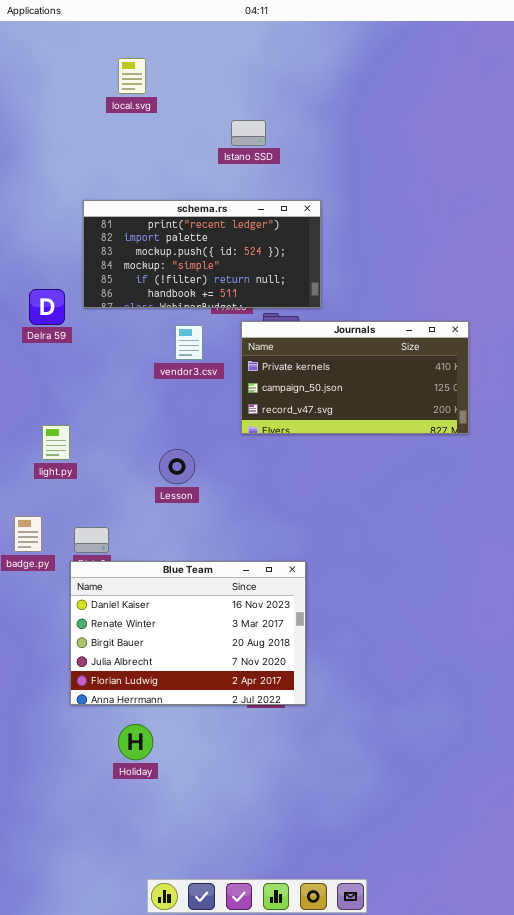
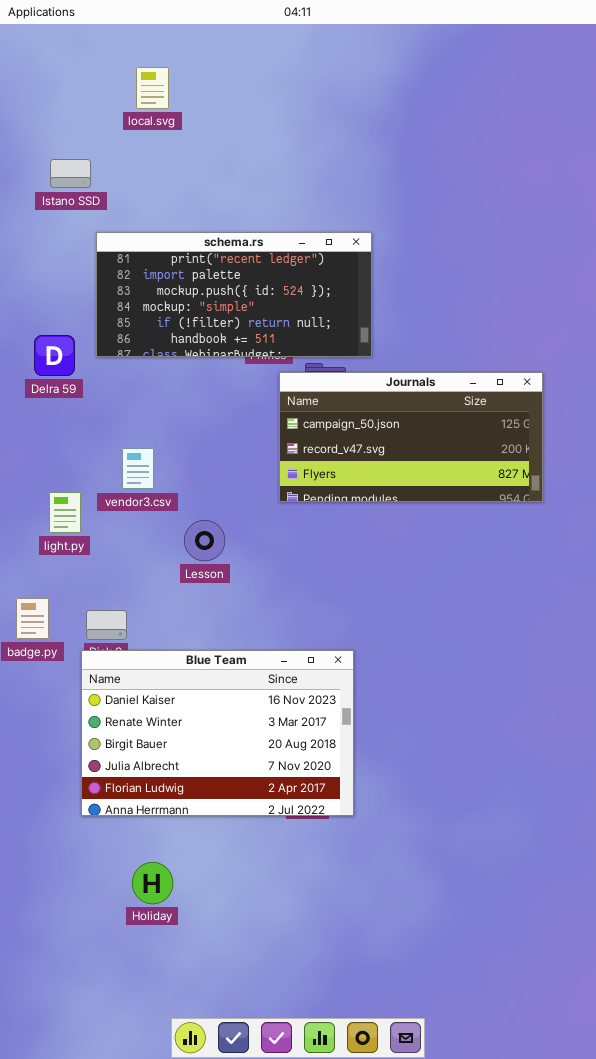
Istano SSD: [231,120,266,146] -> [50,159,91,188], moved
Journals: [241,321,469,434] -> [279,372,543,502], scrolled down 1 row
vendor3.csv: [175,325,203,360] -> [122,448,154,489], moved
Holiday: [118,724,153,760] -> [132,862,173,904], moved

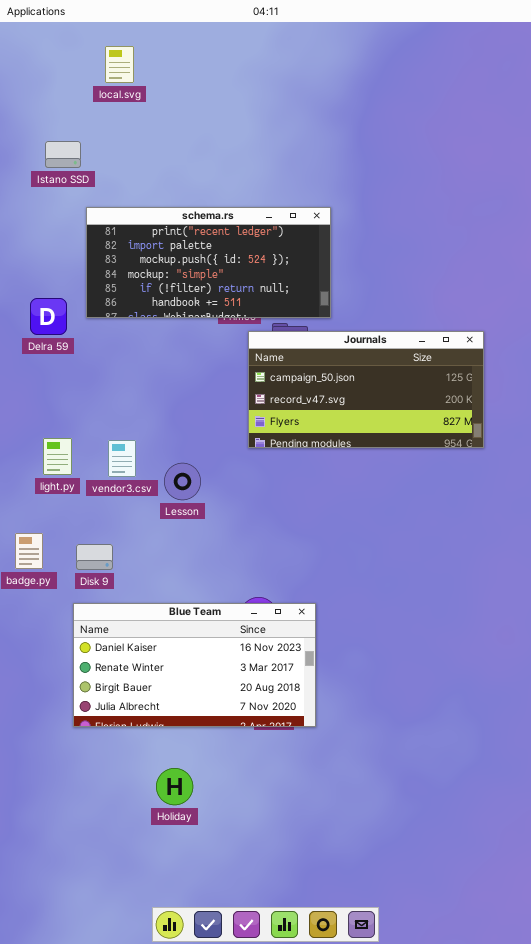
local.svg: [136,67,169,109] -> [105,46,134,83], moved
vendor3.csv: [122,448,154,489] -> [108,440,136,477], moved
Blue Team: [81,650,354,816] -> [73,603,316,727], resized
Holiday: [132,862,173,904] -> [156,768,193,805], moved

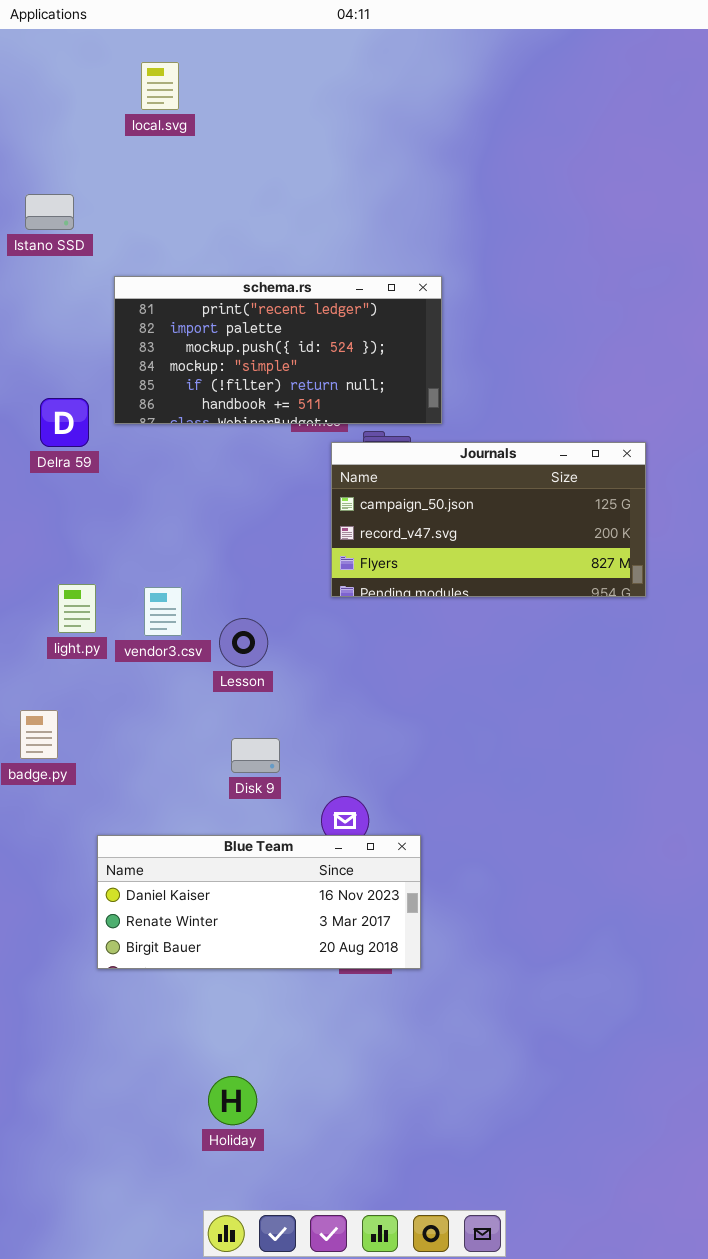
Istano SSD: [45,141,81,168] -> [25,194,74,230], moved
Disk 9: [76,544,113,570] -> [231,738,280,773], moved
Blue Team: [73,603,316,727] -> [97,835,421,969], resized
Holiday: [156,768,193,805] -> [208,1076,257,1125], moved

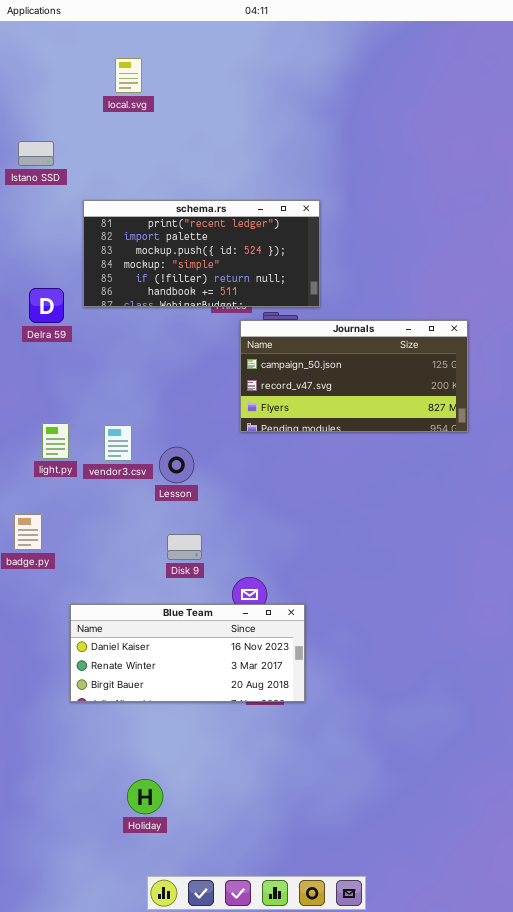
local.svg: [141,62,179,110] -> [115,58,142,93], moved
Holiday: [208,1076,257,1125] -> [127,779,163,814], moved

